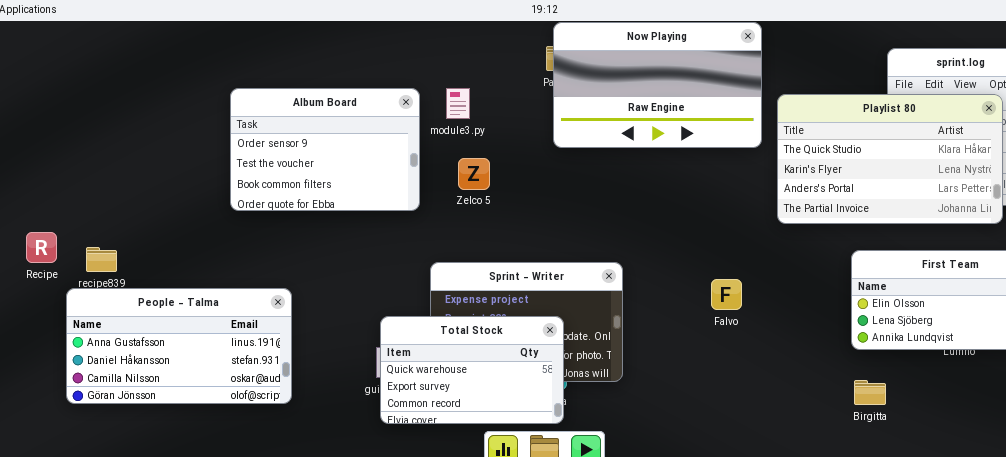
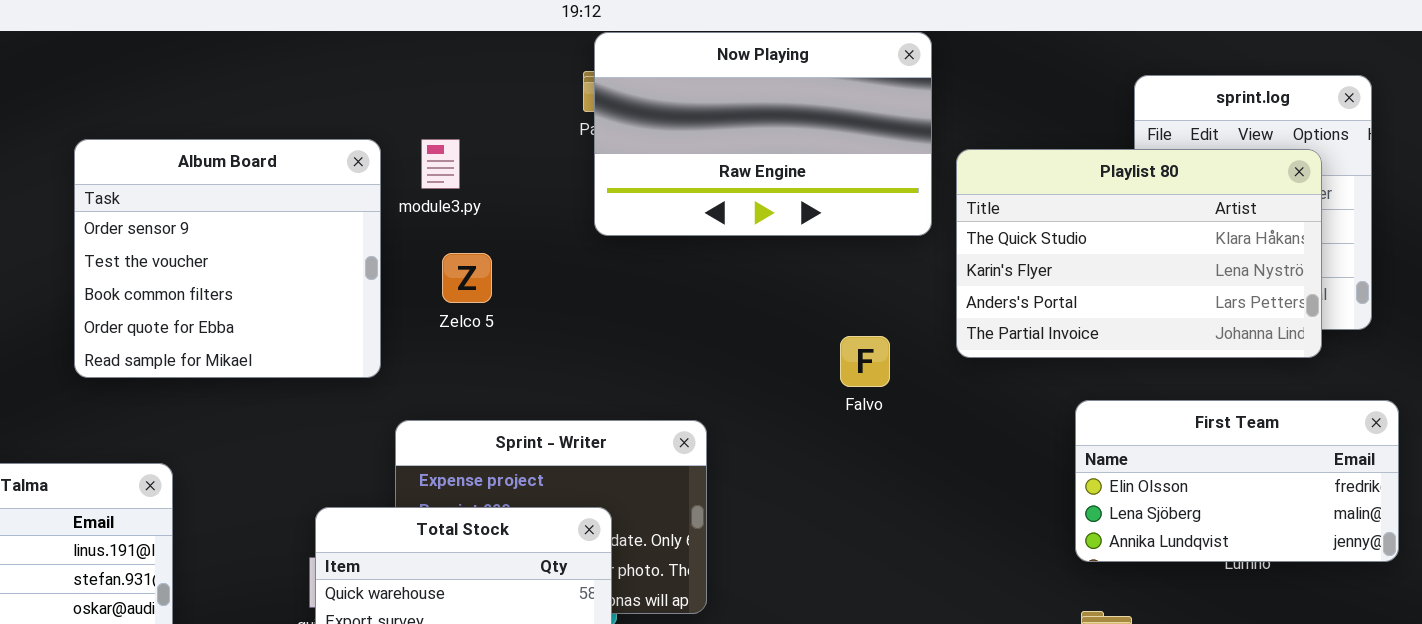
Album Board: [230,88,420,211] -> [74,139,381,378], resized
Falvo: [711,279,742,310] -> [840,336,890,387], moved

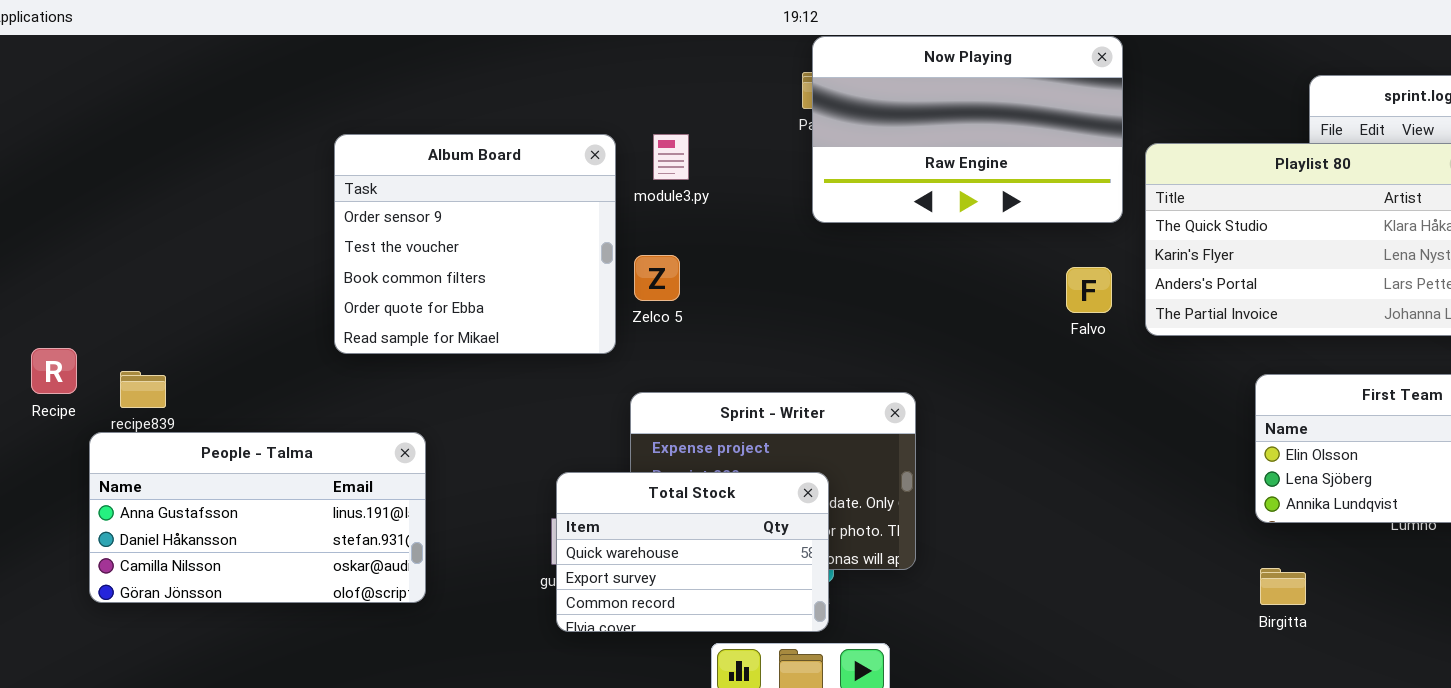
Zelco 5: [442,253,492,303] -> [634,255,680,301], moved
Falvo: [840,336,890,387] -> [1066,267,1112,313], moved

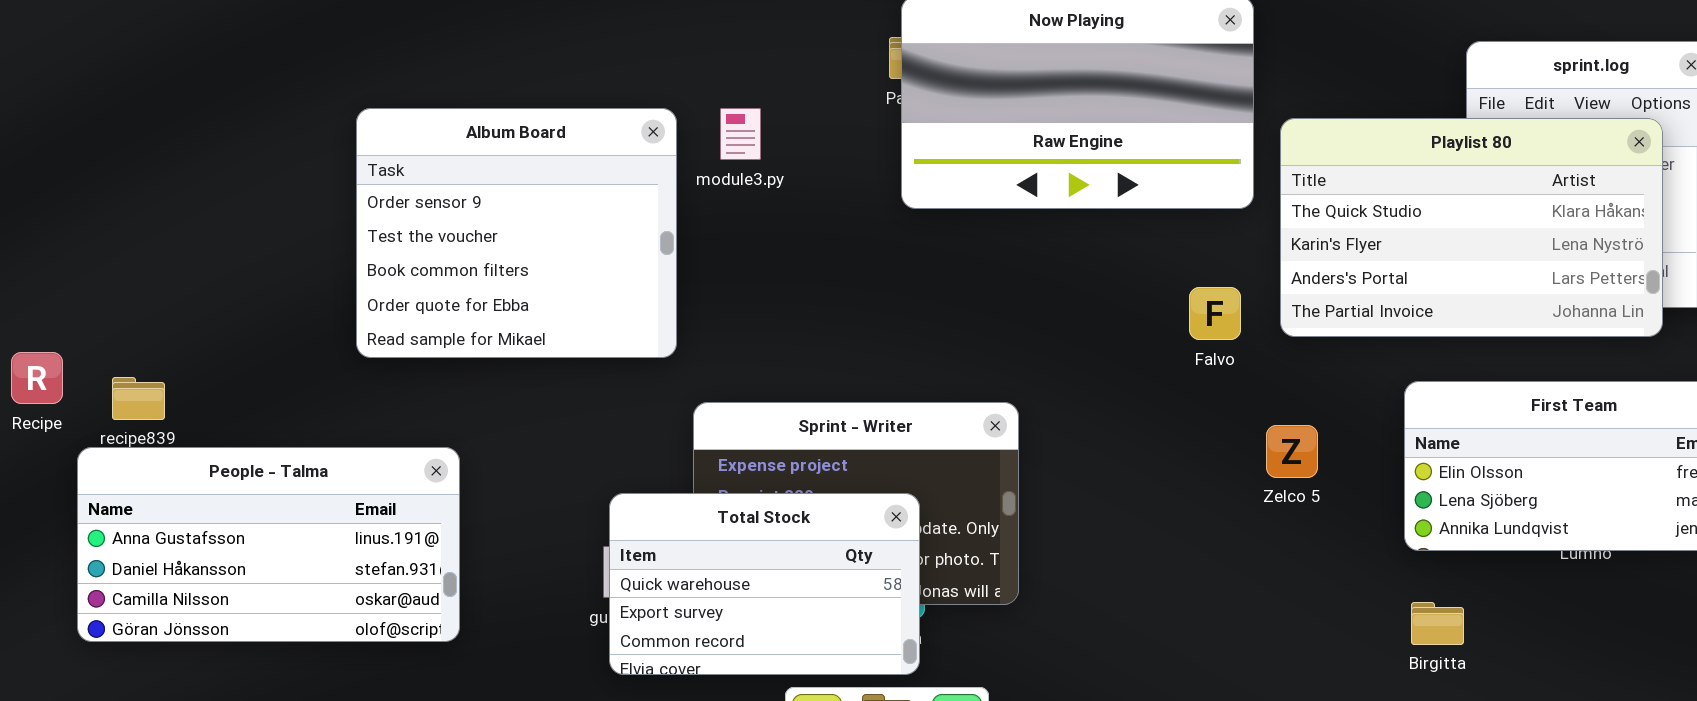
Zelco 5: [634,255,680,301] -> [1266,425,1318,478], moved
Falvo: [1066,267,1112,313] -> [1189,287,1241,340], moved

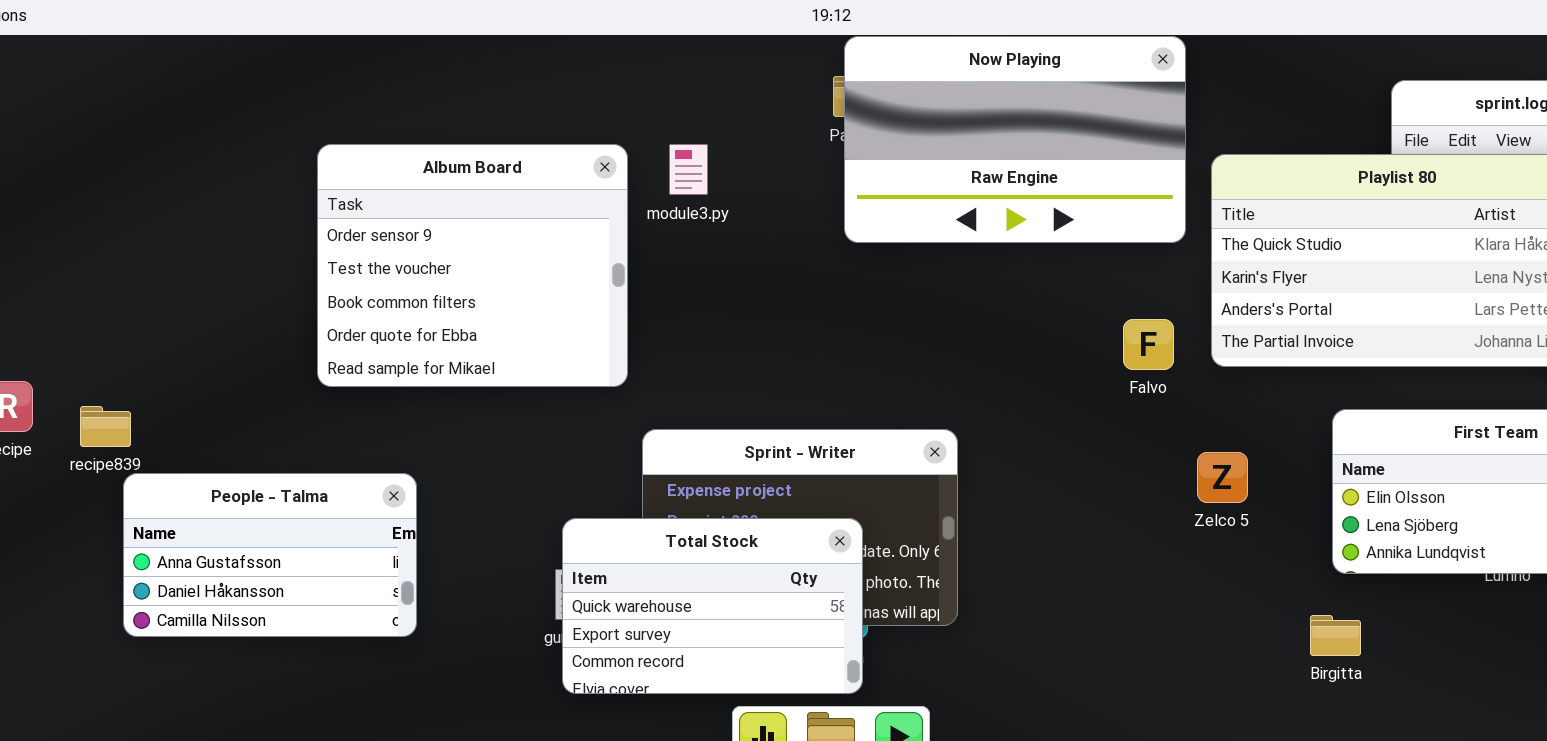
People - Talma: [77,447,460,642] -> [123,473,417,637], resized
Birgitta: [1411,602,1464,645] -> [1310,615,1361,656], moved

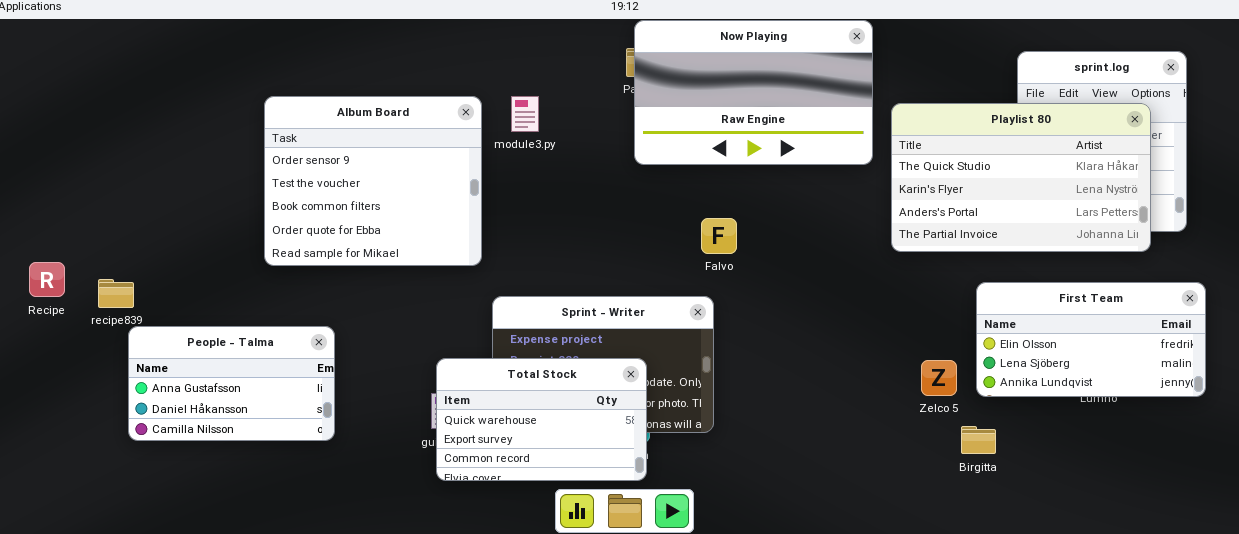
Falvo: [1123,319,1174,370] -> [701,218,737,254], moved
Zelco 5: [1197,452,1248,503] -> [921,360,957,396], moved

